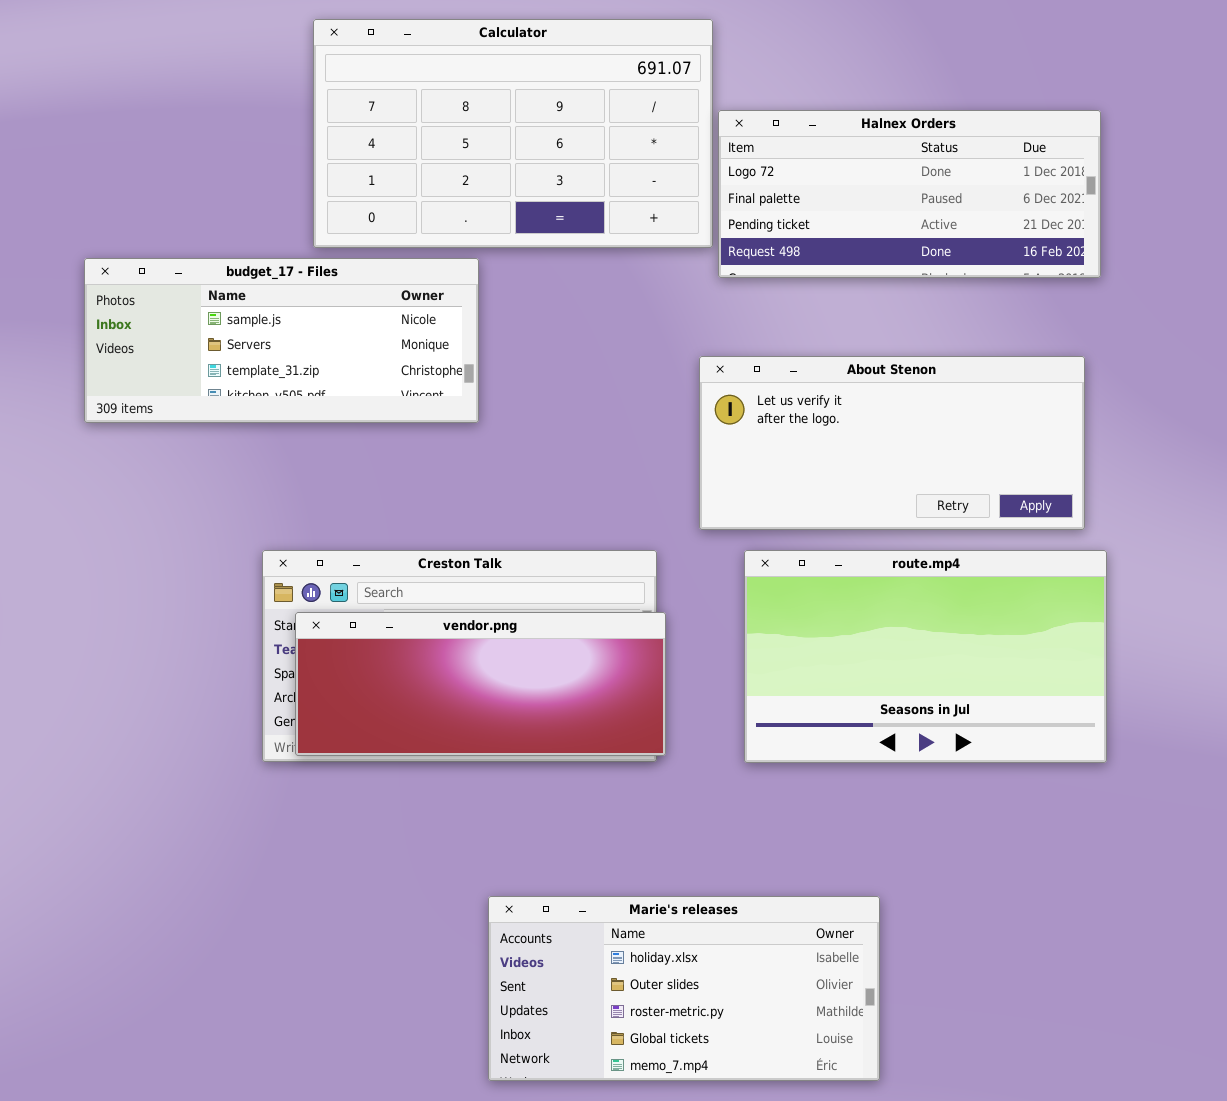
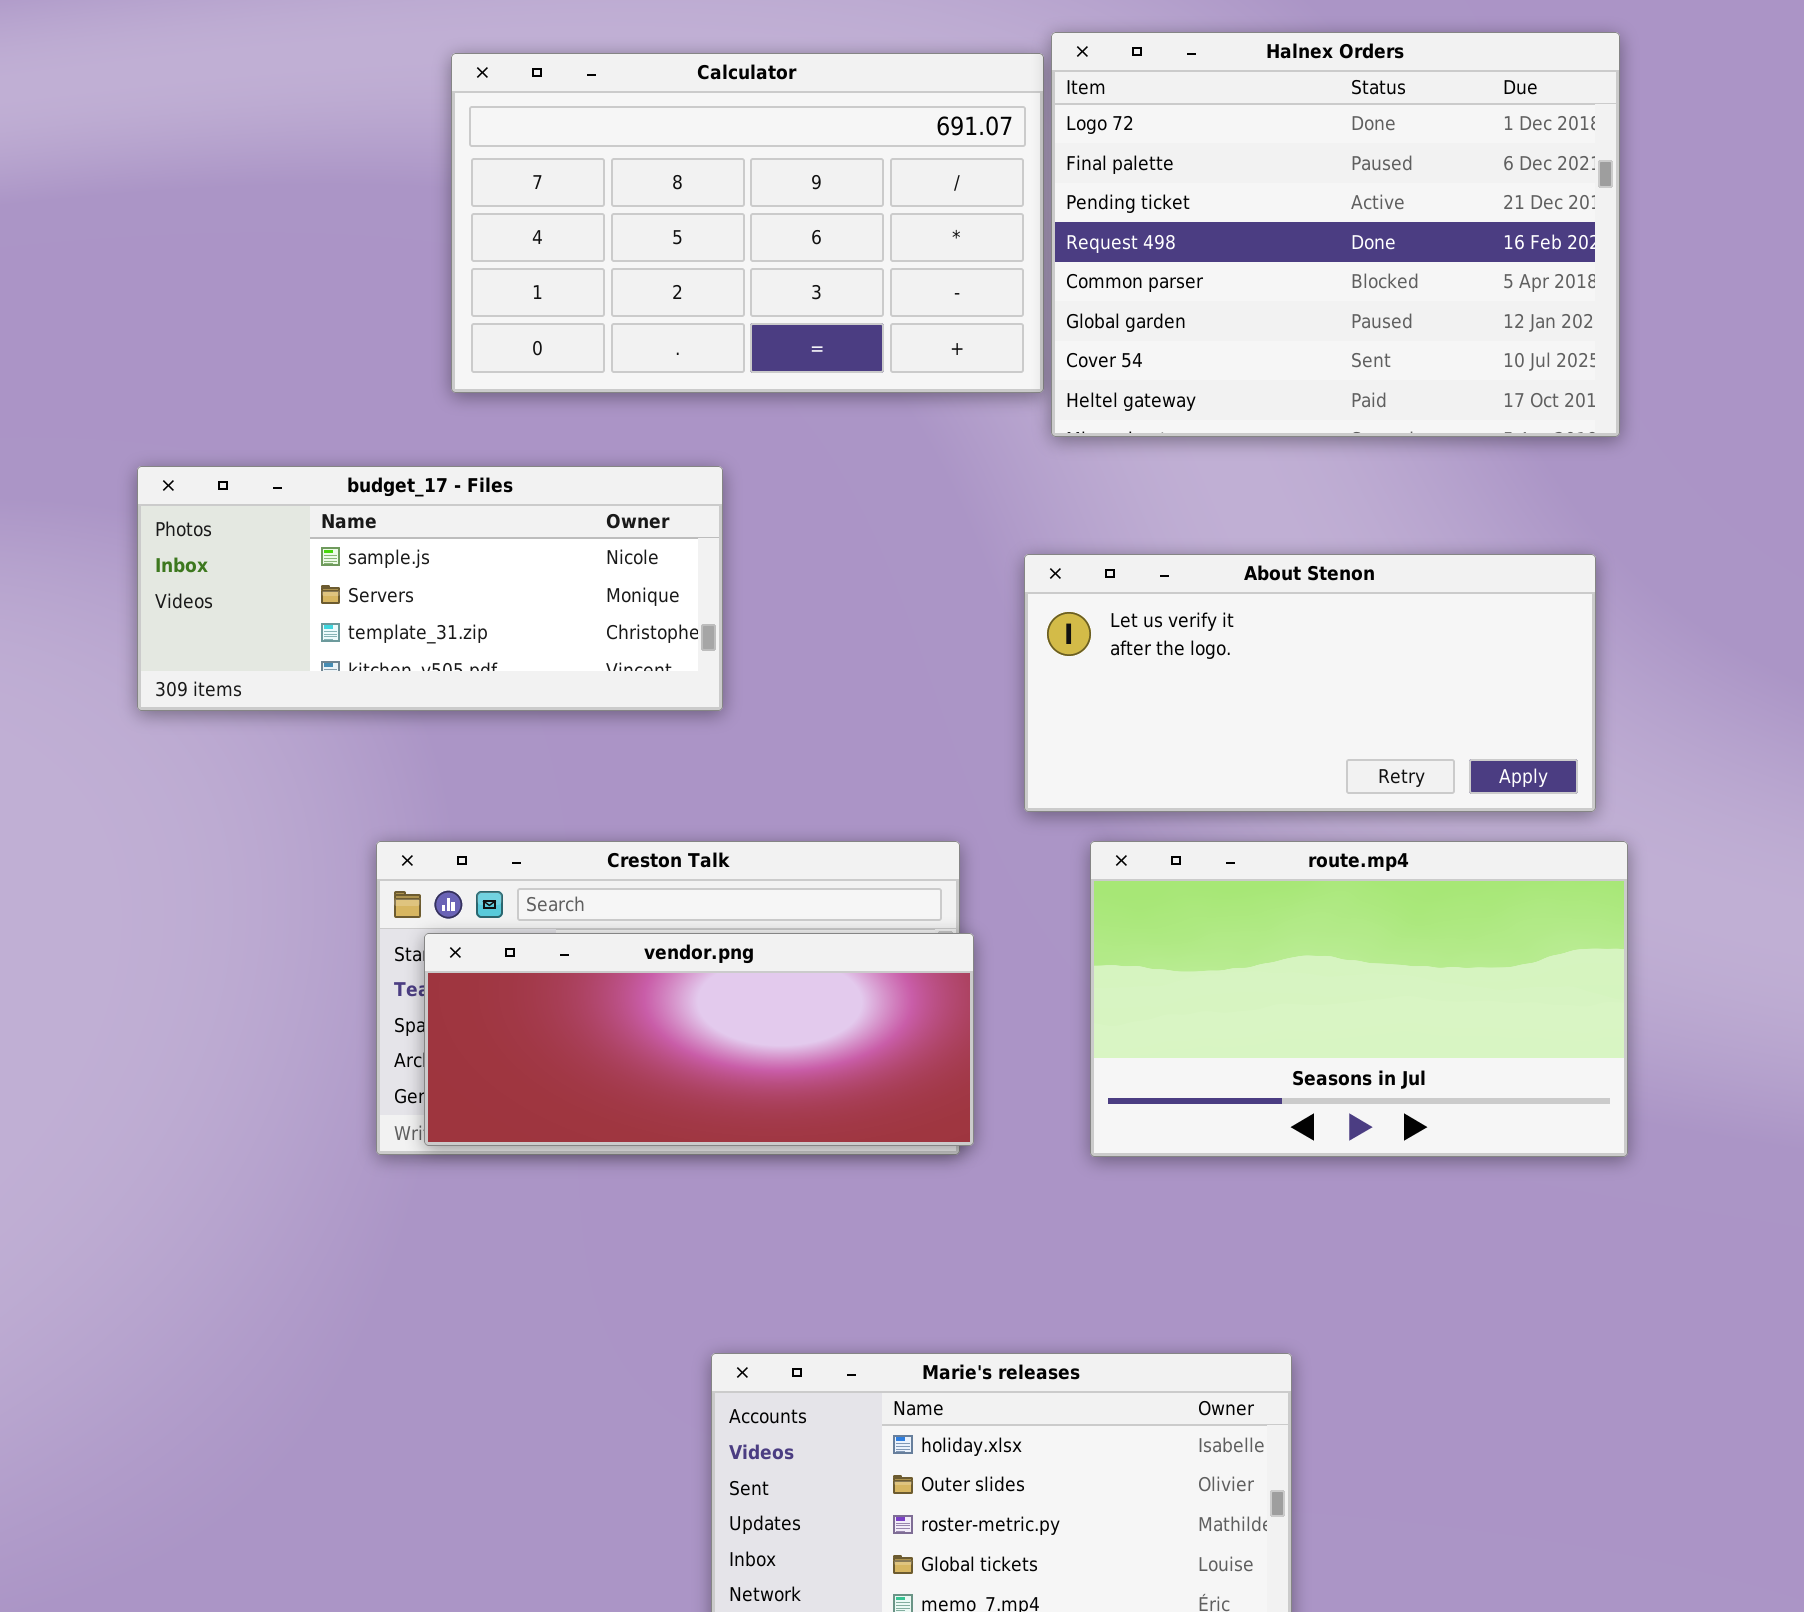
Halnex Orders: [718,110,1101,278] -> [1051,32,1620,437], resized
budget_17 - Files: [84,258,479,423] -> [137,466,723,711], moved

